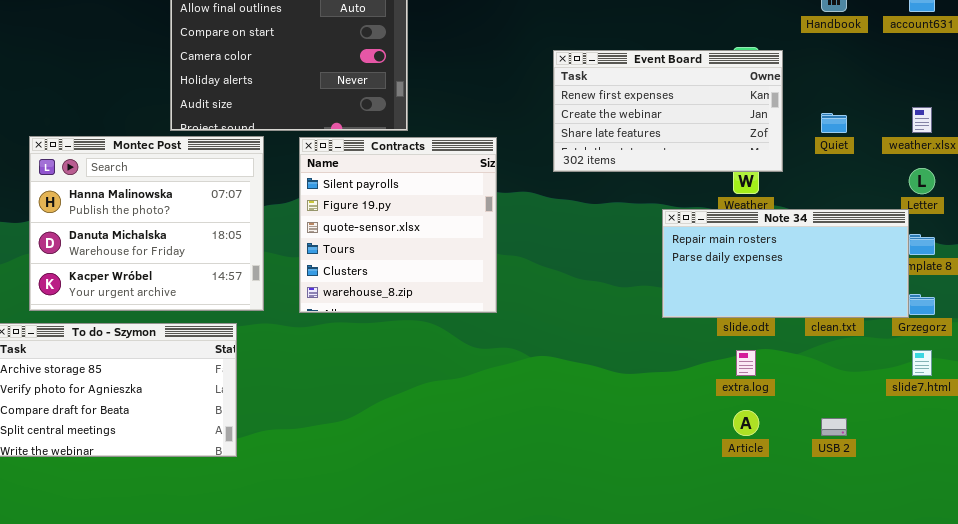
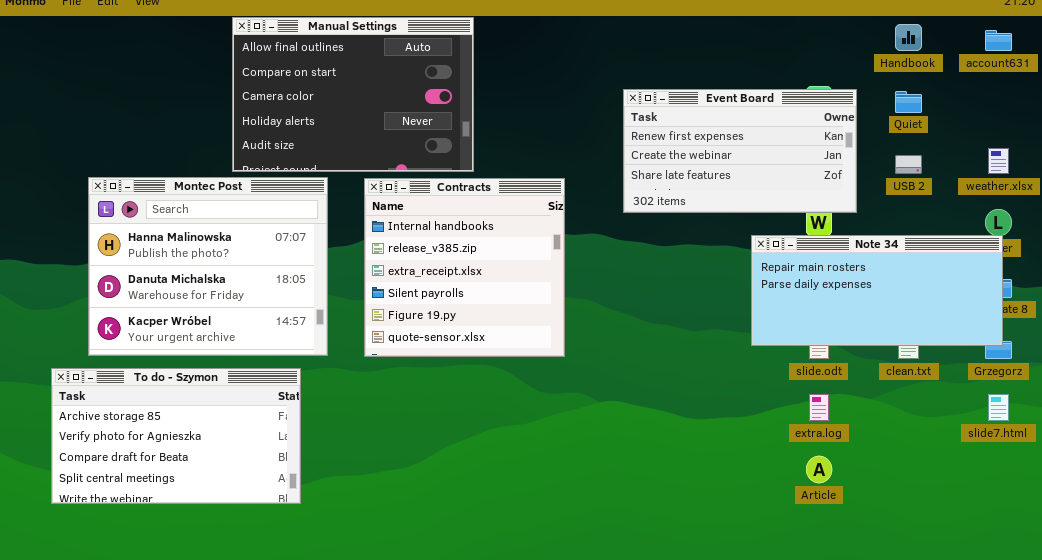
Quiet: [821,113,847,133] -> [895,91,922,113], moved
Contracts: [299,137,497,313] -> [364,178,565,357], scrolled up 3 rows
Note 34: [662,209,909,318] -> [751,235,1003,346], moved
USB 2: [821,418,847,436] -> [895,155,922,174], moved

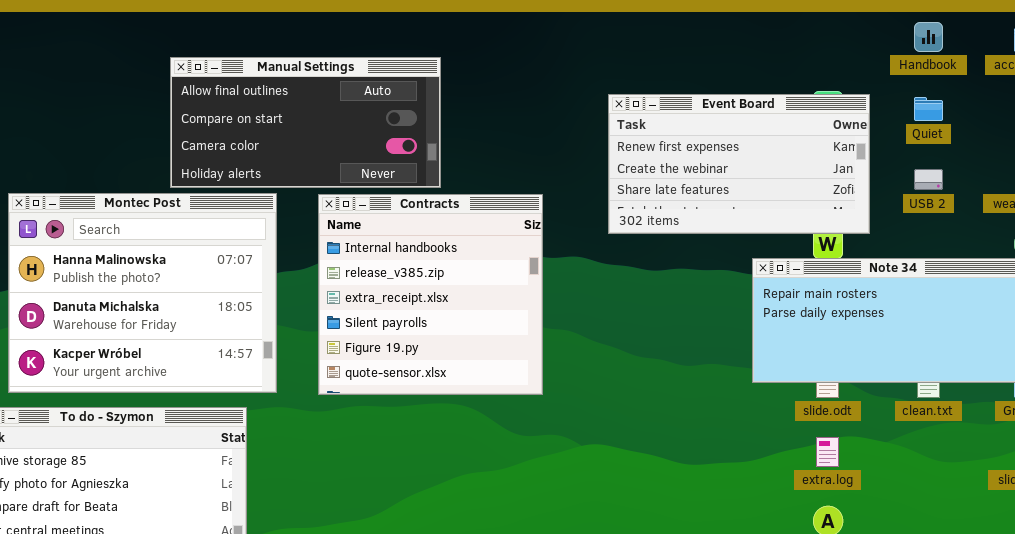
Manual Settings: [232,17,474,172] -> [170,57,441,188], resized

